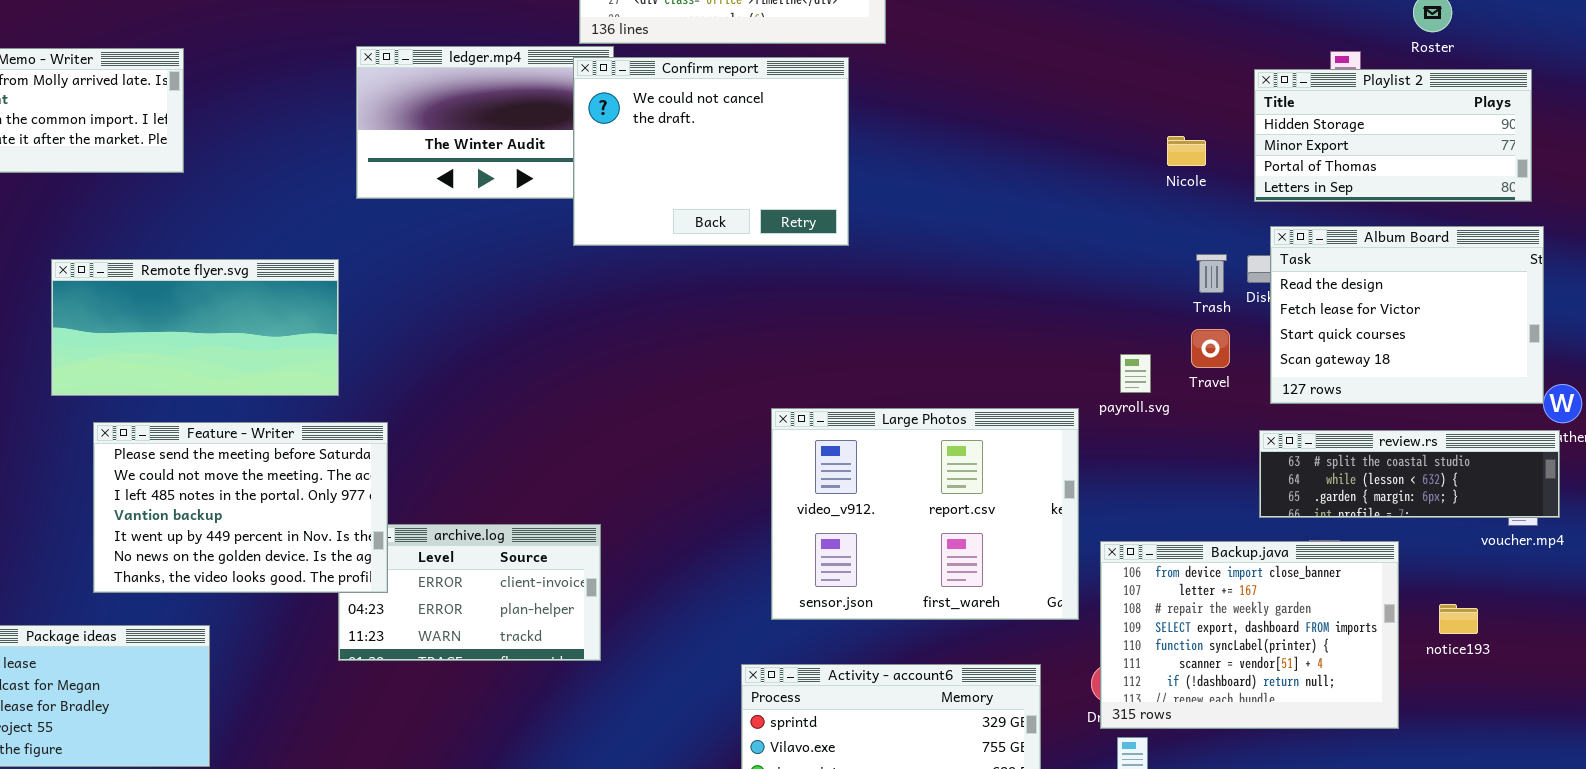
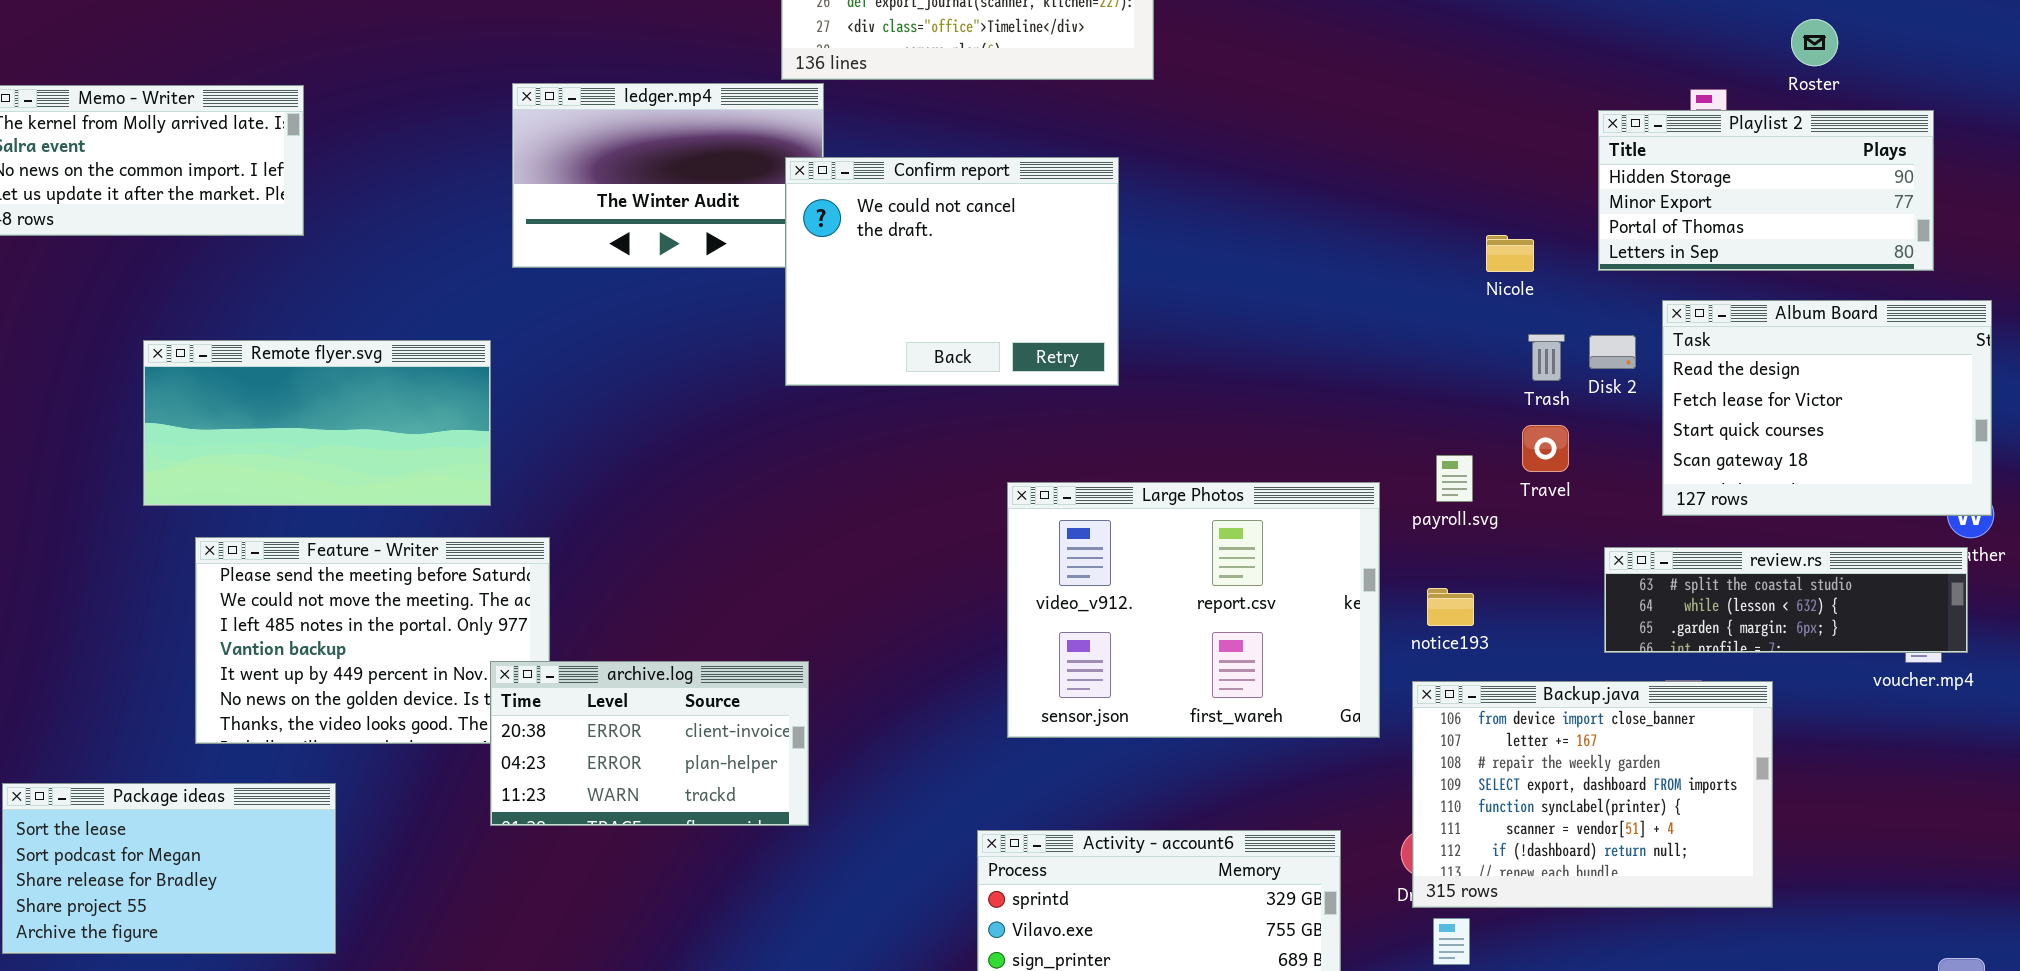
Confirm report: [573,57,849,246] -> [785,157,1119,386], moved
Nicole: [1167,136,1206,166] -> [1486,235,1534,272], moved
Album Board: [1270,226,1544,404] -> [1662,300,1992,516], moved
Large Photos: [771,408,1079,620] -> [1007,482,1380,738], moved
archive.log: [338,524,601,661] -> [490,661,809,826], raised
notice193: [1439,604,1478,634] -> [1427,588,1474,626], moved

